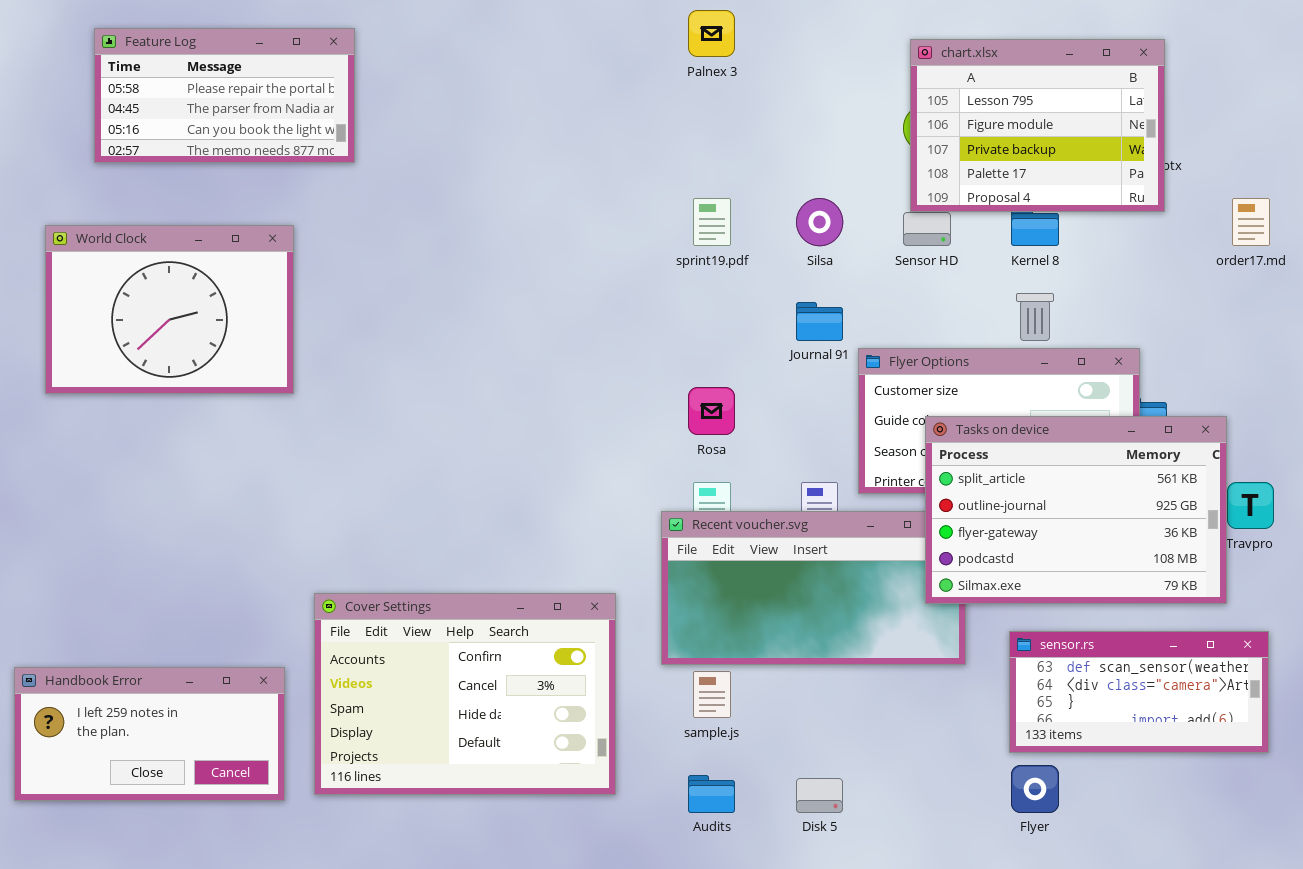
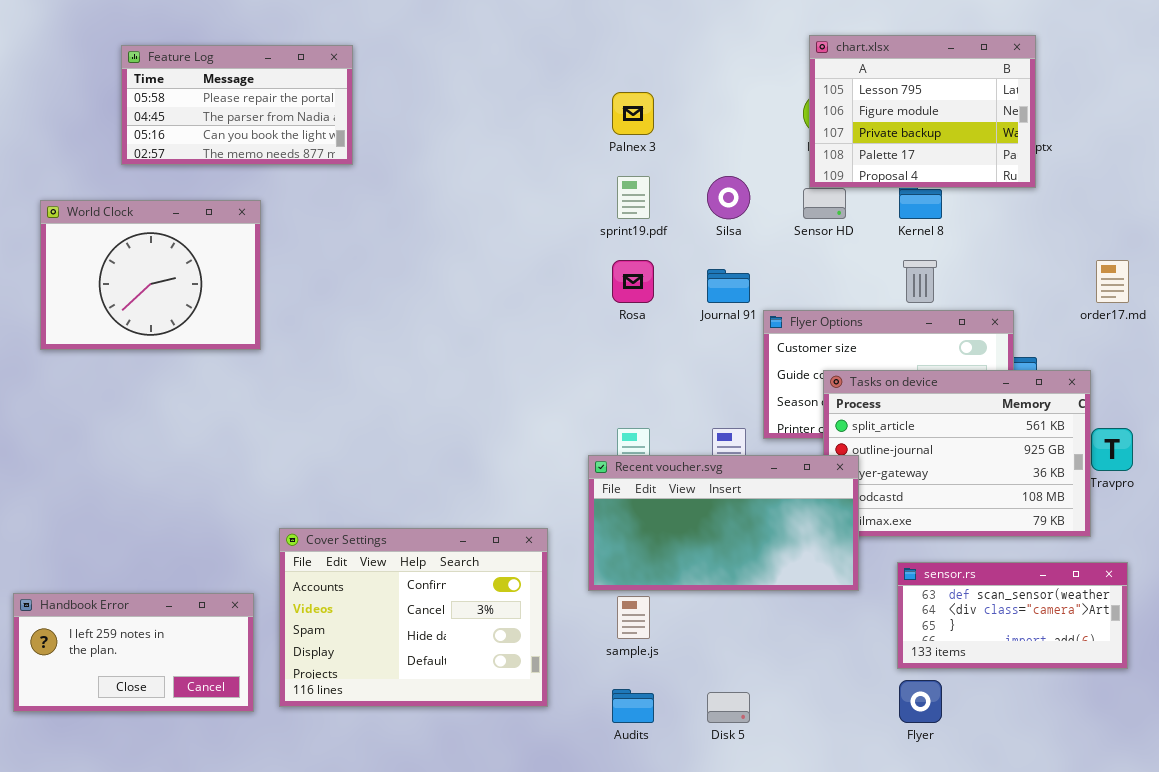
Palnex 3: [688,10,735,57] -> [612,92,654,135], moved
Feature Log: [94,28,355,163] -> [121,45,353,165], moved
order17.md: [1232,198,1270,246] -> [1096,260,1129,303], moved
Rosa: [688,387,735,435] -> [612,260,654,303], moved
Recent voucher.svg: [661,511,966,665] -> [588,455,859,591], raised

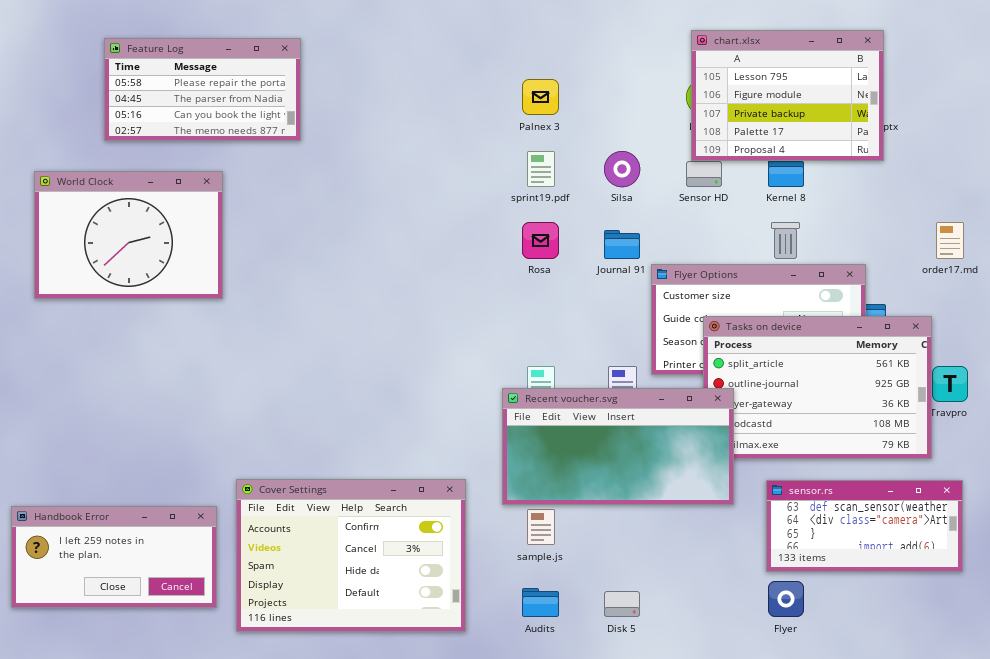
Cover Settings: [279,528,548,707] -> [236,479,466,632], moved

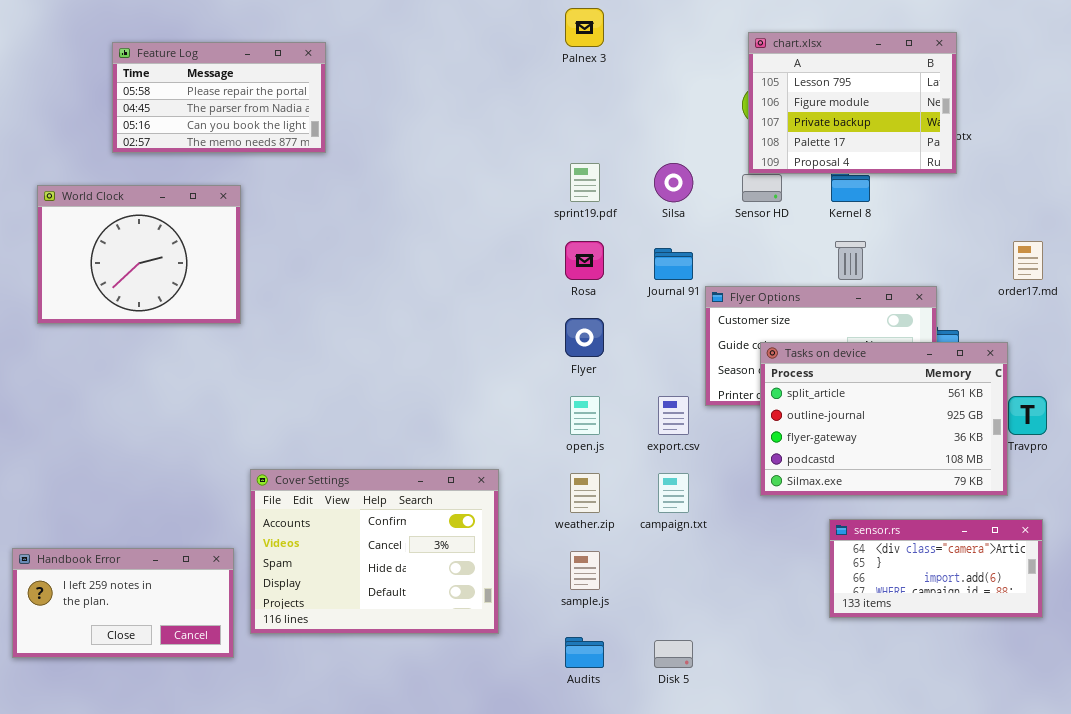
Palnex 3: [522,79,559,115] -> [565,8,604,47], moved
Recent voucher.svg: [502,388,734,505] -> none, closed
Cover Settings: [236,479,466,632] -> [250,469,499,634], moved
sensor.rs: [766,480,963,572] -> [829,519,1043,618], scrolled down 1 row
Flyer: [768,581,804,617] -> [565,318,604,357], moved

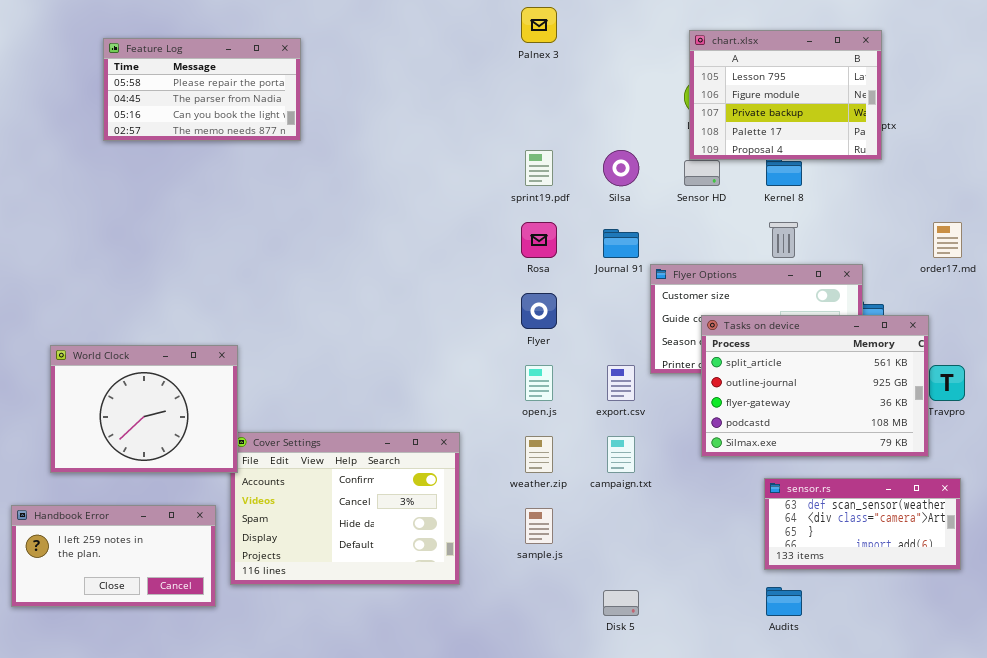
World Clock: [37,185,241,324] -> [50,345,238,473], moved
sensor.rs: [829,519,1043,618] -> [764,478,961,570], scrolled up 1 row
Audits: [565,637,604,668] -> [766,587,802,616], moved

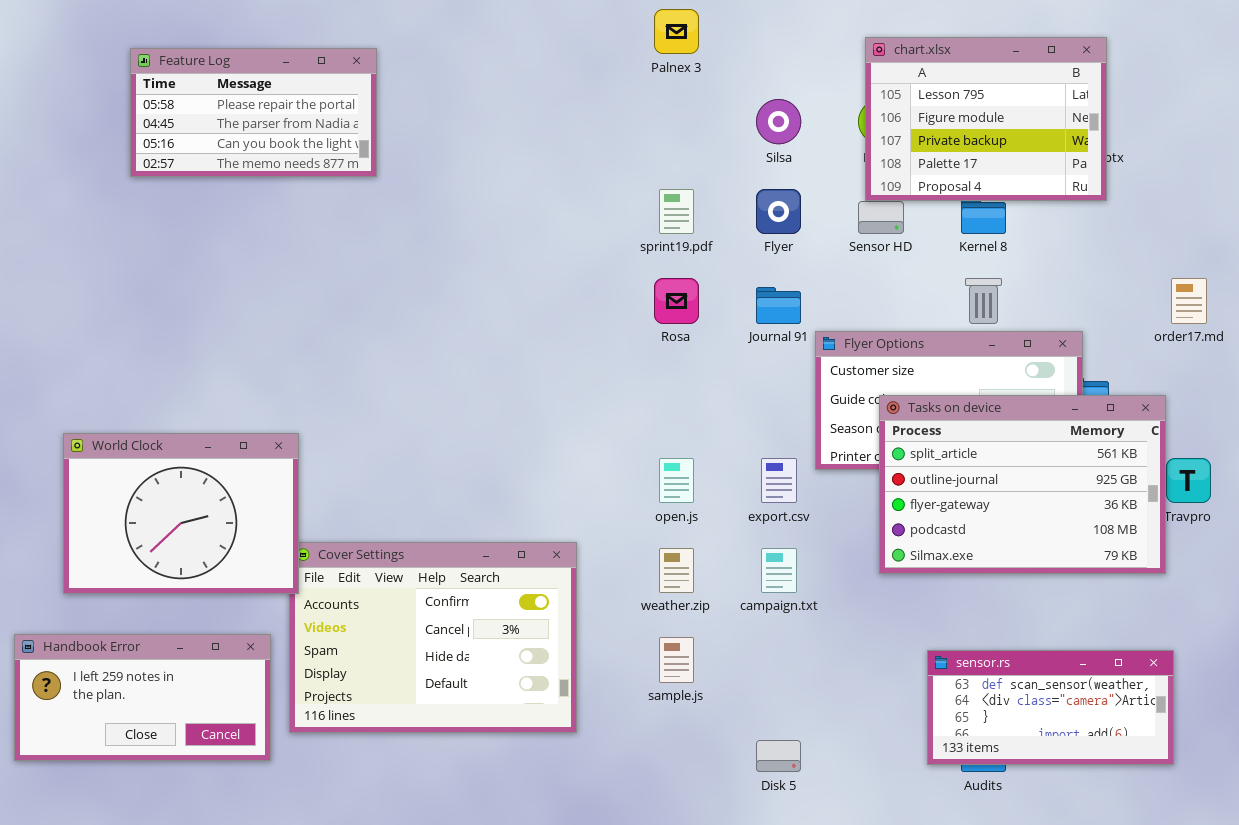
Silsa: [603,150,639,186] -> [756,99,801,144], moved
Flyer: [521,293,557,329] -> [756,189,801,234], moved
sensor.rs: [764,478,961,570] -> [927,650,1174,765], moved

